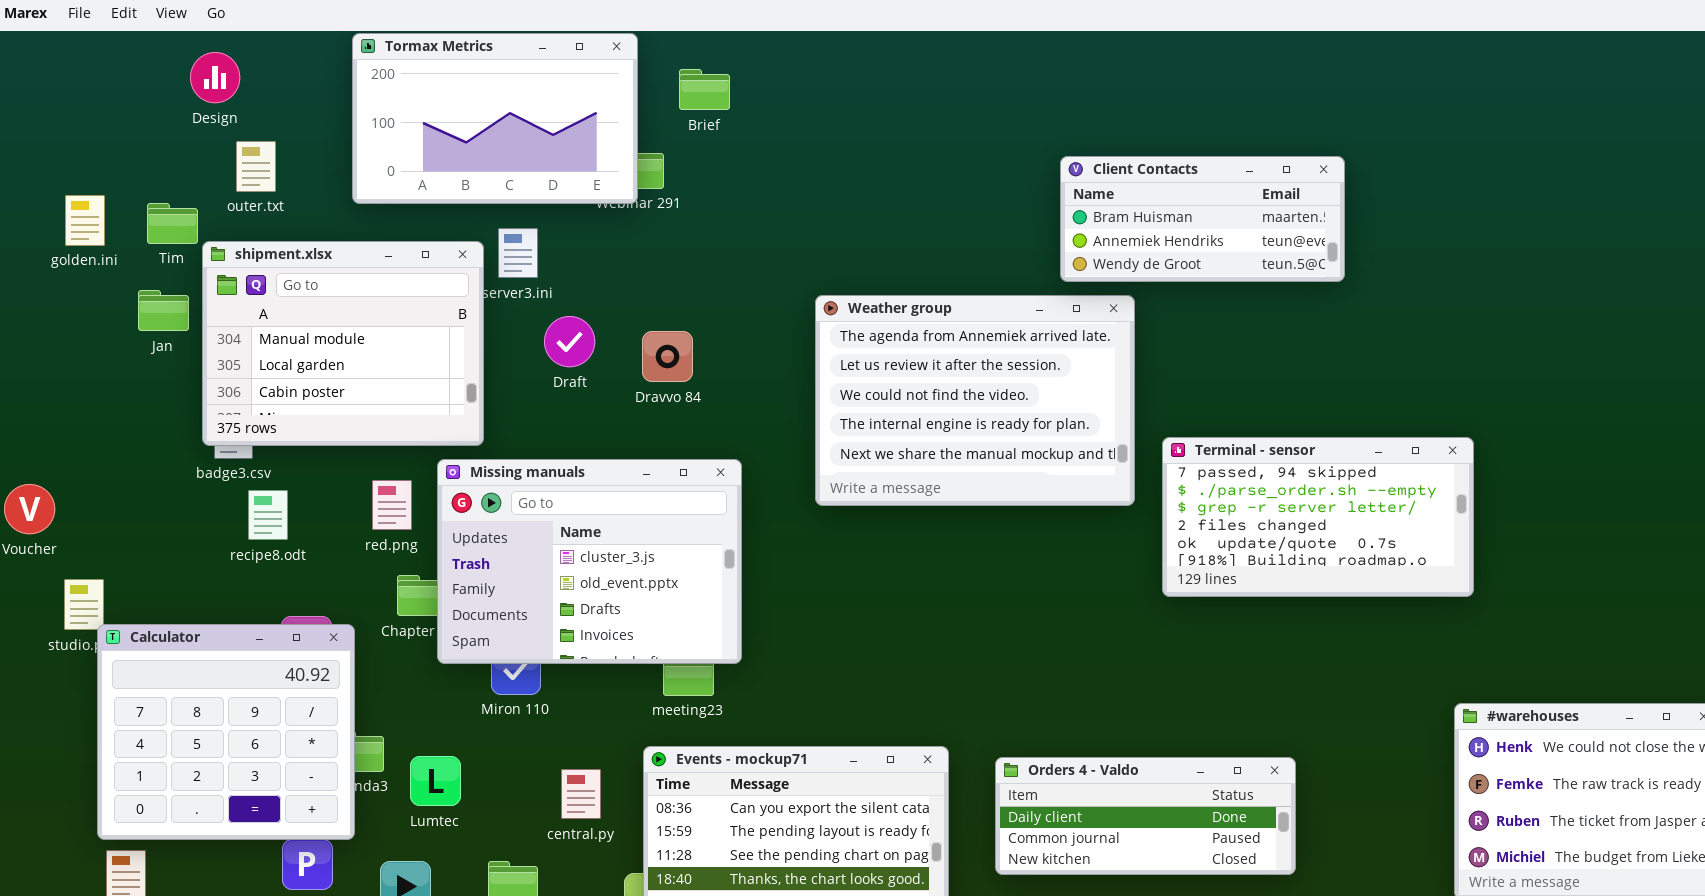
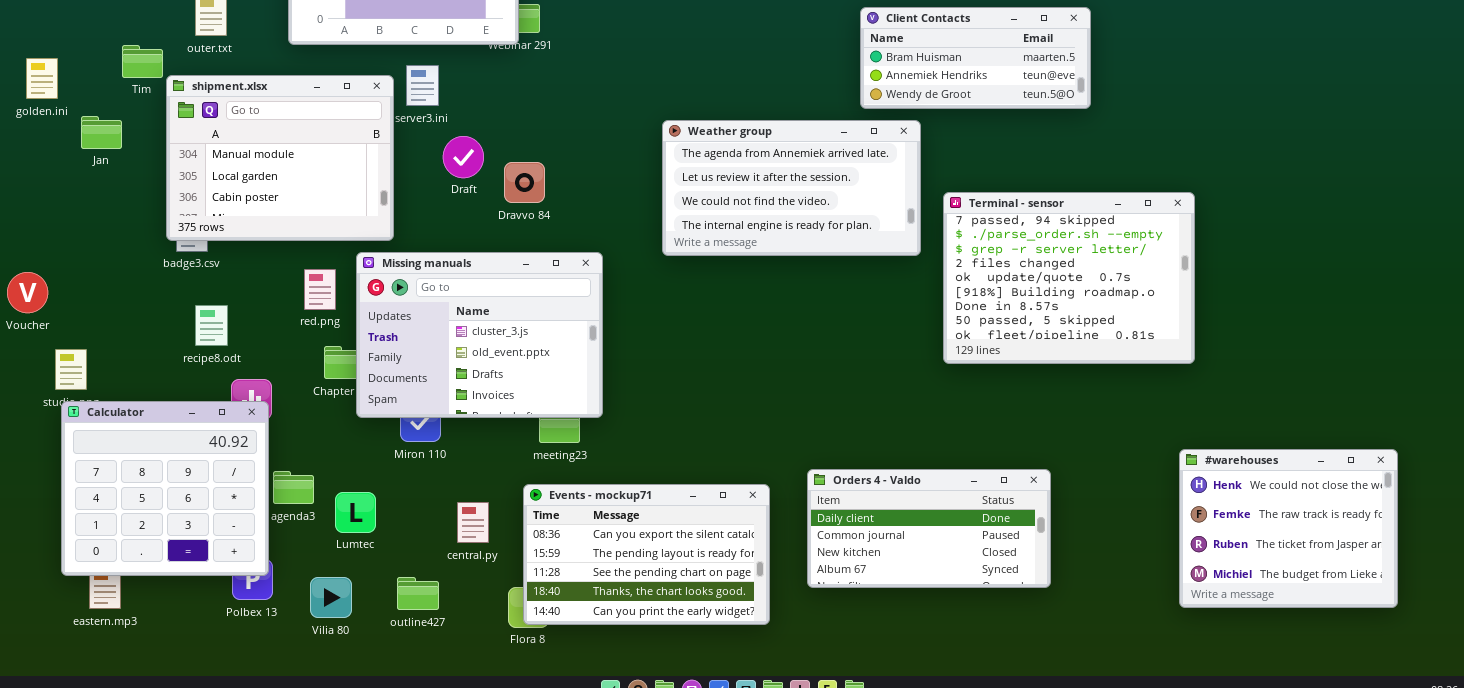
golden.ini: [65,195,105,246] -> [26,58,58,99], moved
Jan: [138,290,189,331] -> [81,116,122,149], moved
Weather group: [815,295,1135,506] -> [662,120,921,256], resized
Dravvo 84: [642,331,693,382] -> [504,162,545,203], moved
Terminal - sensor: [1162,437,1474,597] -> [943,192,1195,364], resized
recipe8.odt: [248,490,288,540] -> [195,305,228,346], moved
Calculator: [97,624,355,840] -> [61,401,269,576], moved
Orders 4 - Valdo: [995,757,1296,875] -> [807,469,1051,588], resized

